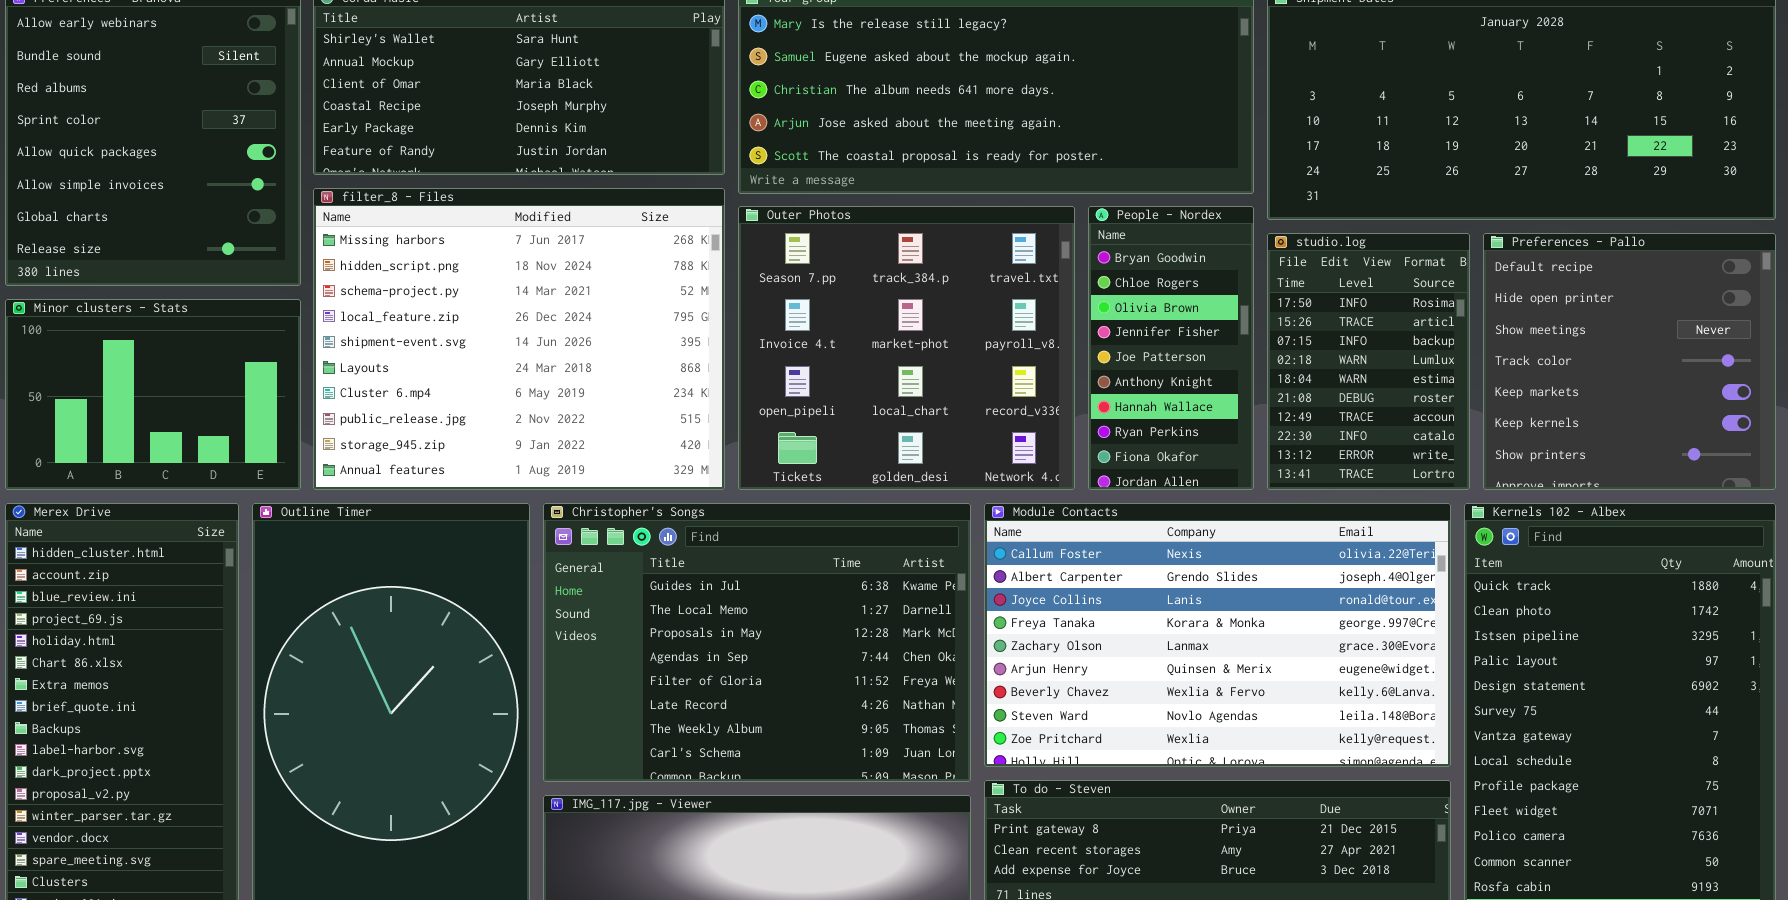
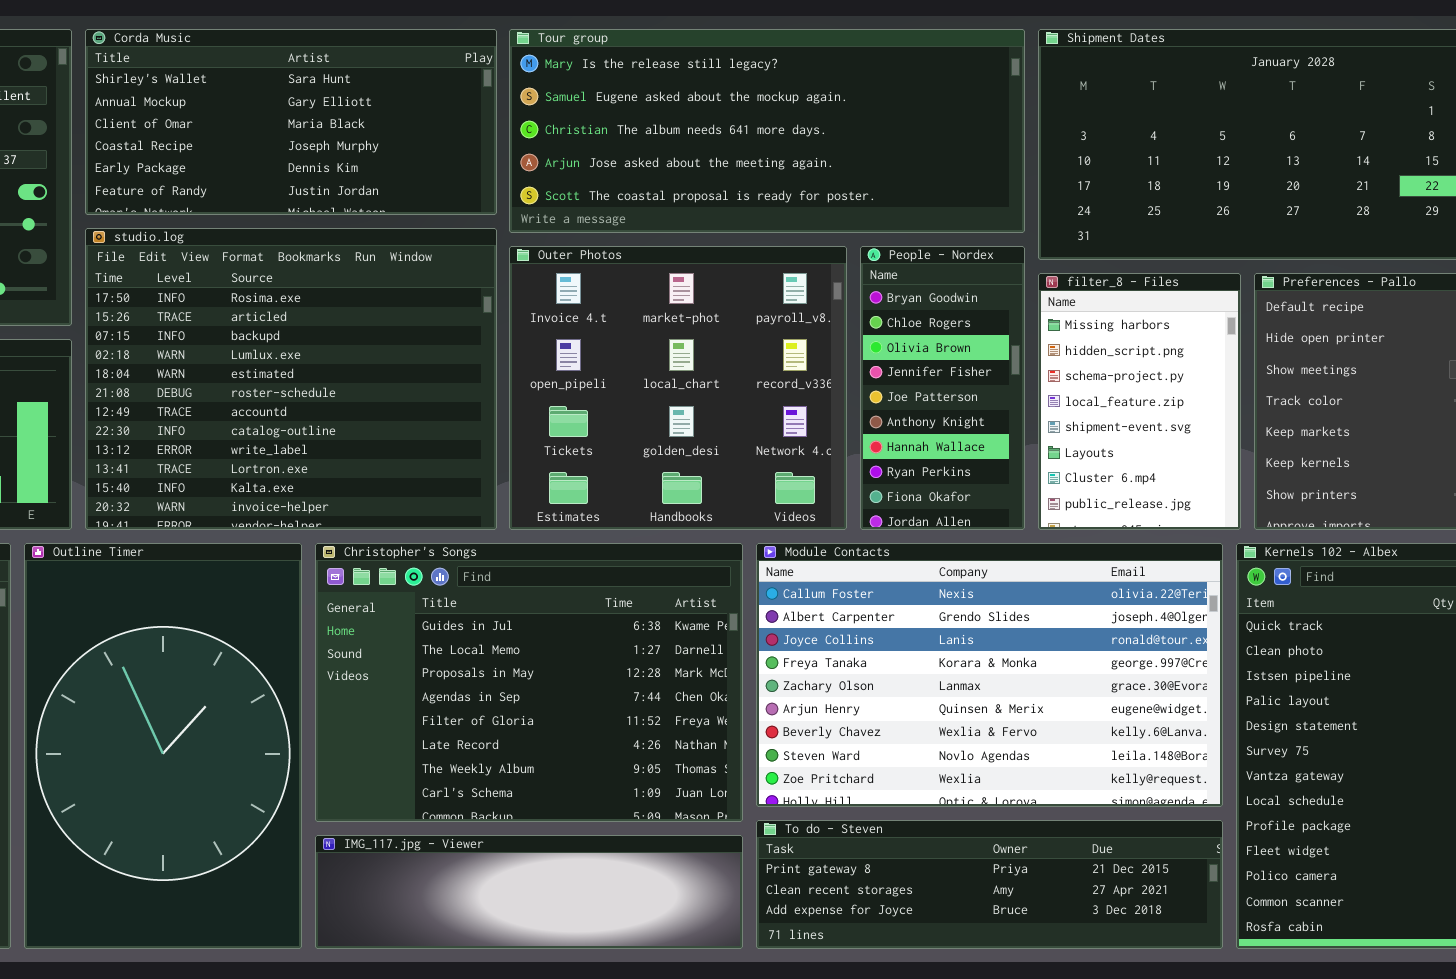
filter_8 - Files: [313,188,725,490] -> [1038,273,1241,530], moved, resized
Outer Photos: [738,206,1075,490] -> [509,246,847,530], scrolled down 1 row
studio.log: [1267,233,1470,490] -> [85,228,497,530], moved, resized

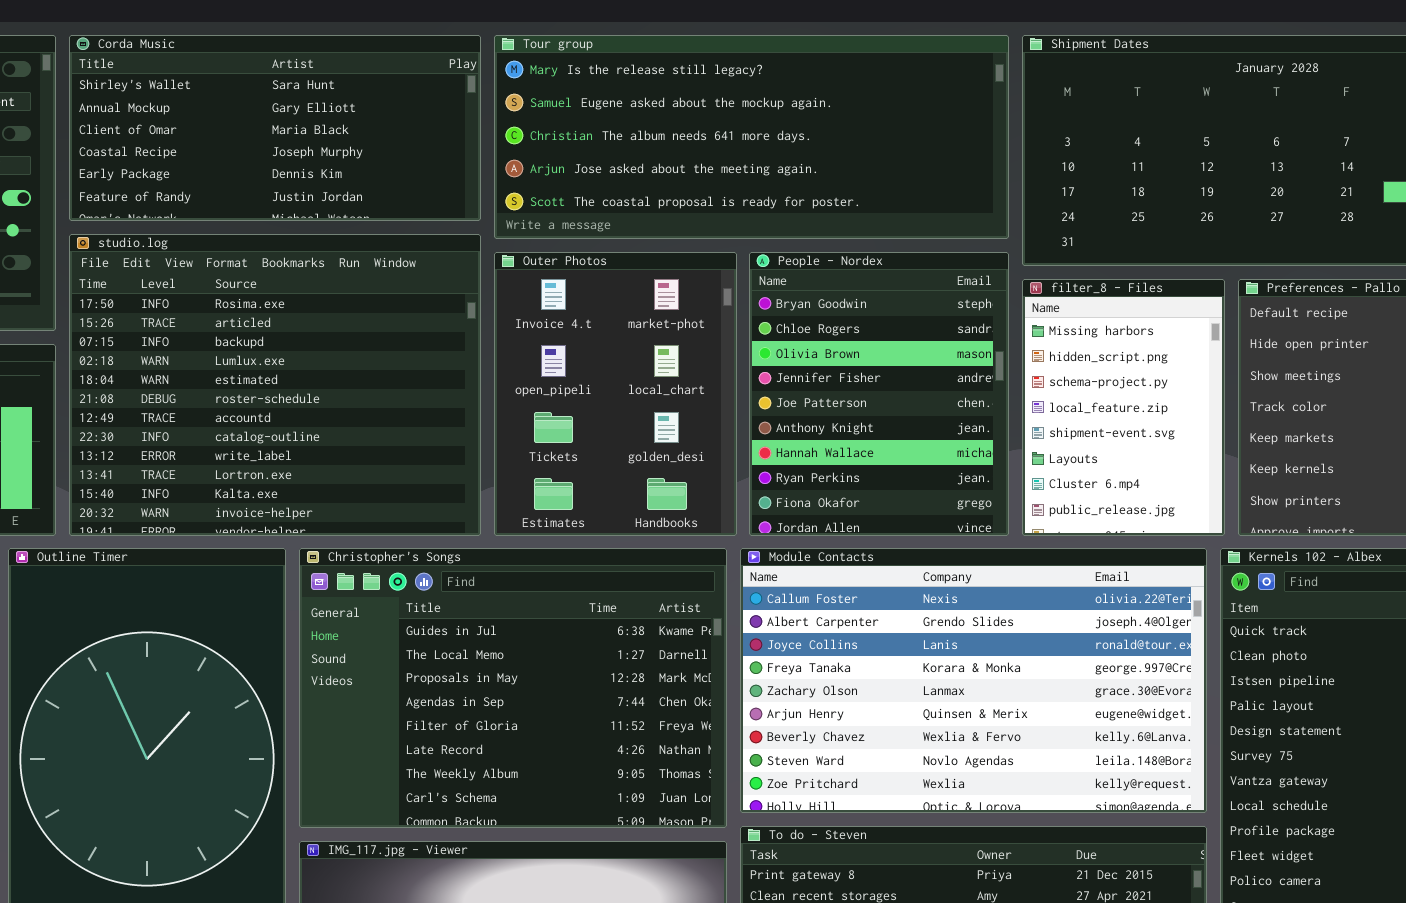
Outer Photos: [509,246,847,530] -> [494,252,737,536], resized
People - Nordex: [860,246,1025,530] -> [749,252,1009,536], resized

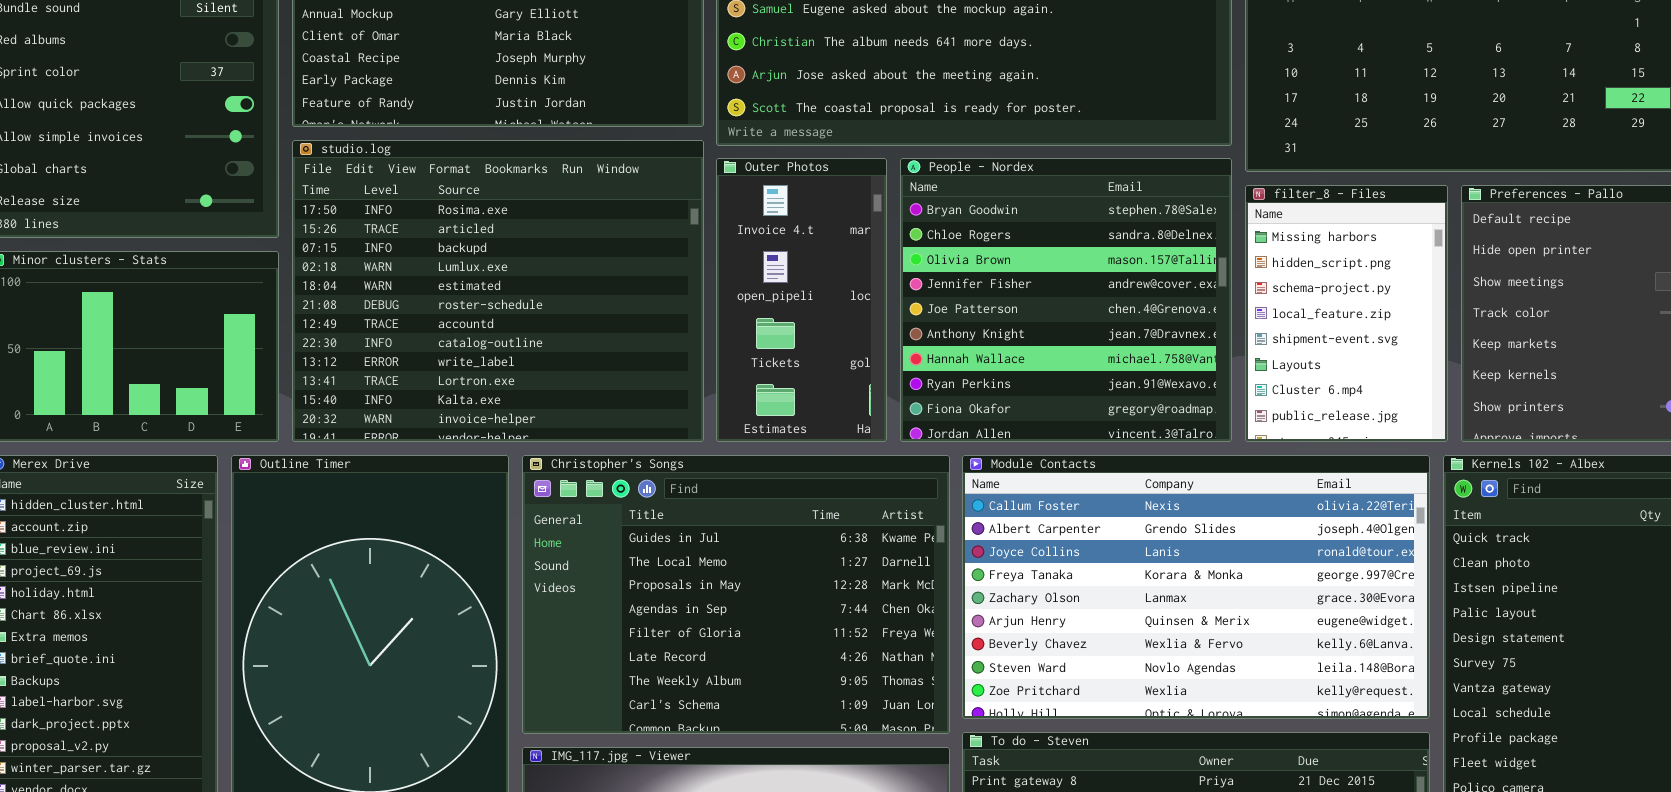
Outer Photos: [494,252,737,536] -> [716,158,887,442], resized
People - Nordex: [749,252,1009,536] -> [900,158,1232,442], resized

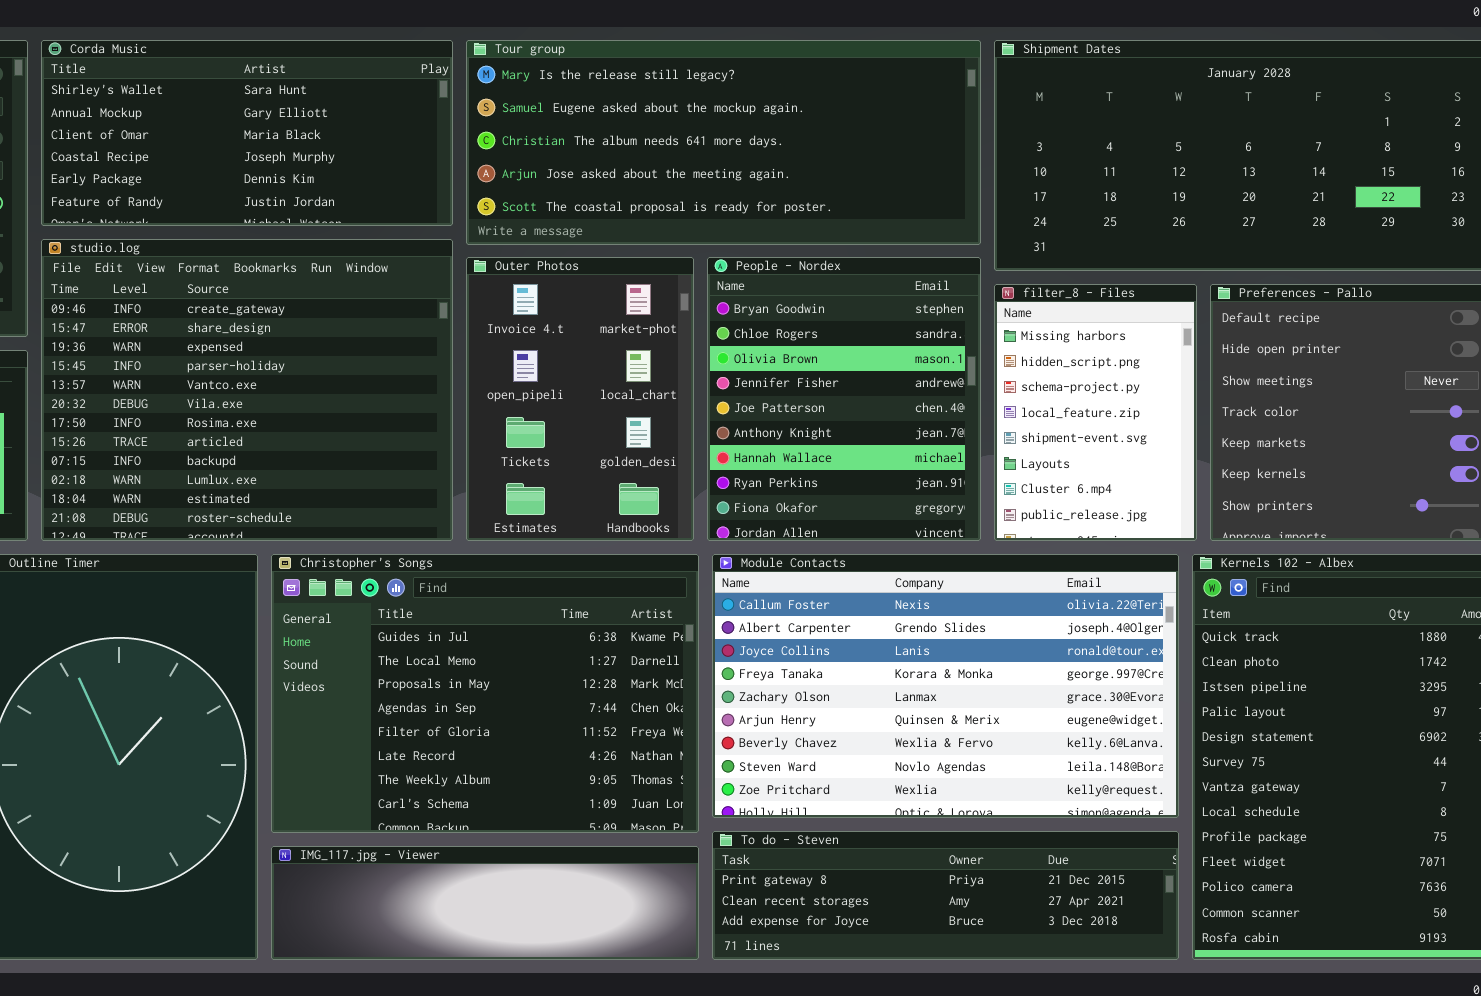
studio.log: [292,140,704,442] -> [41,239,453,541], scrolled up 6 rows
Outer Photos: [716,158,887,442] -> [466,257,694,541], resized
People - Nordex: [900,158,1232,442] -> [707,257,981,541], resized

